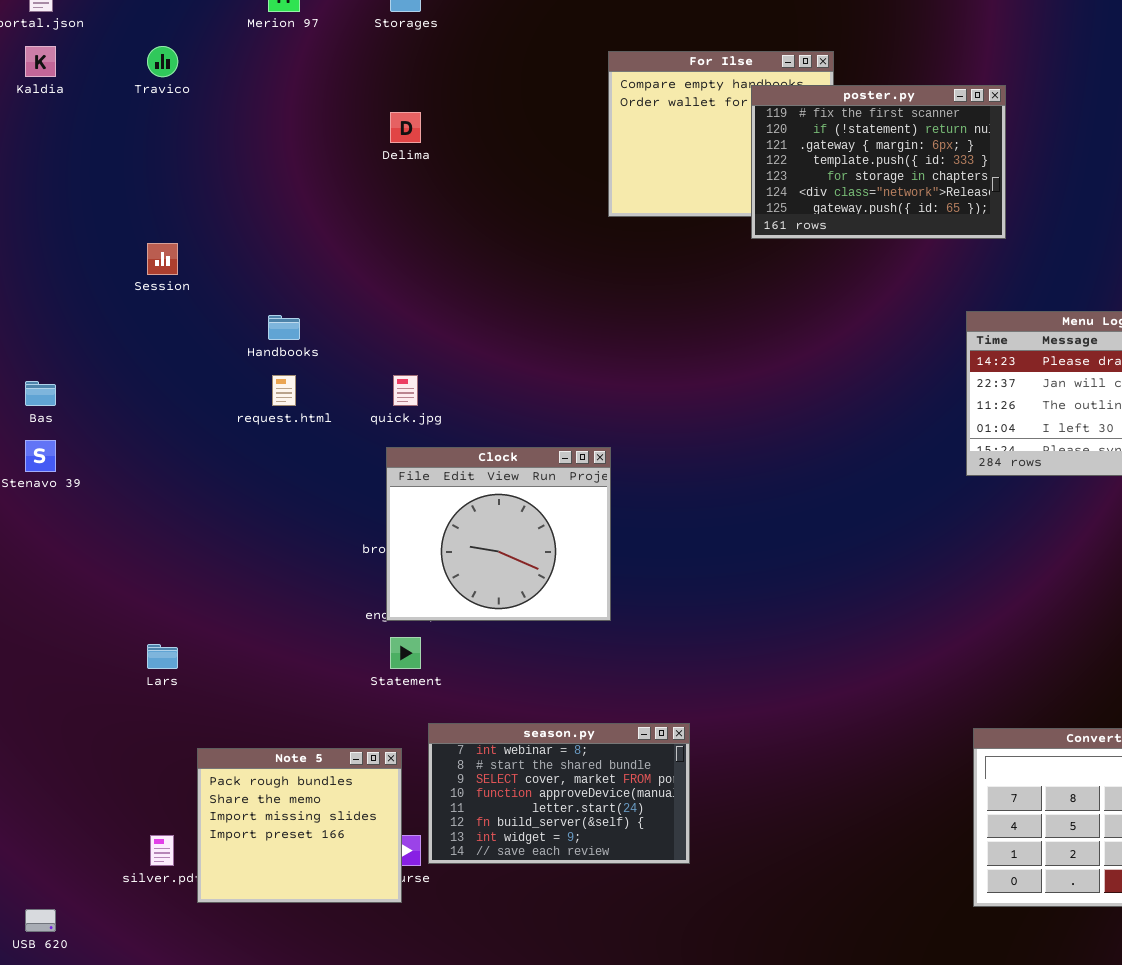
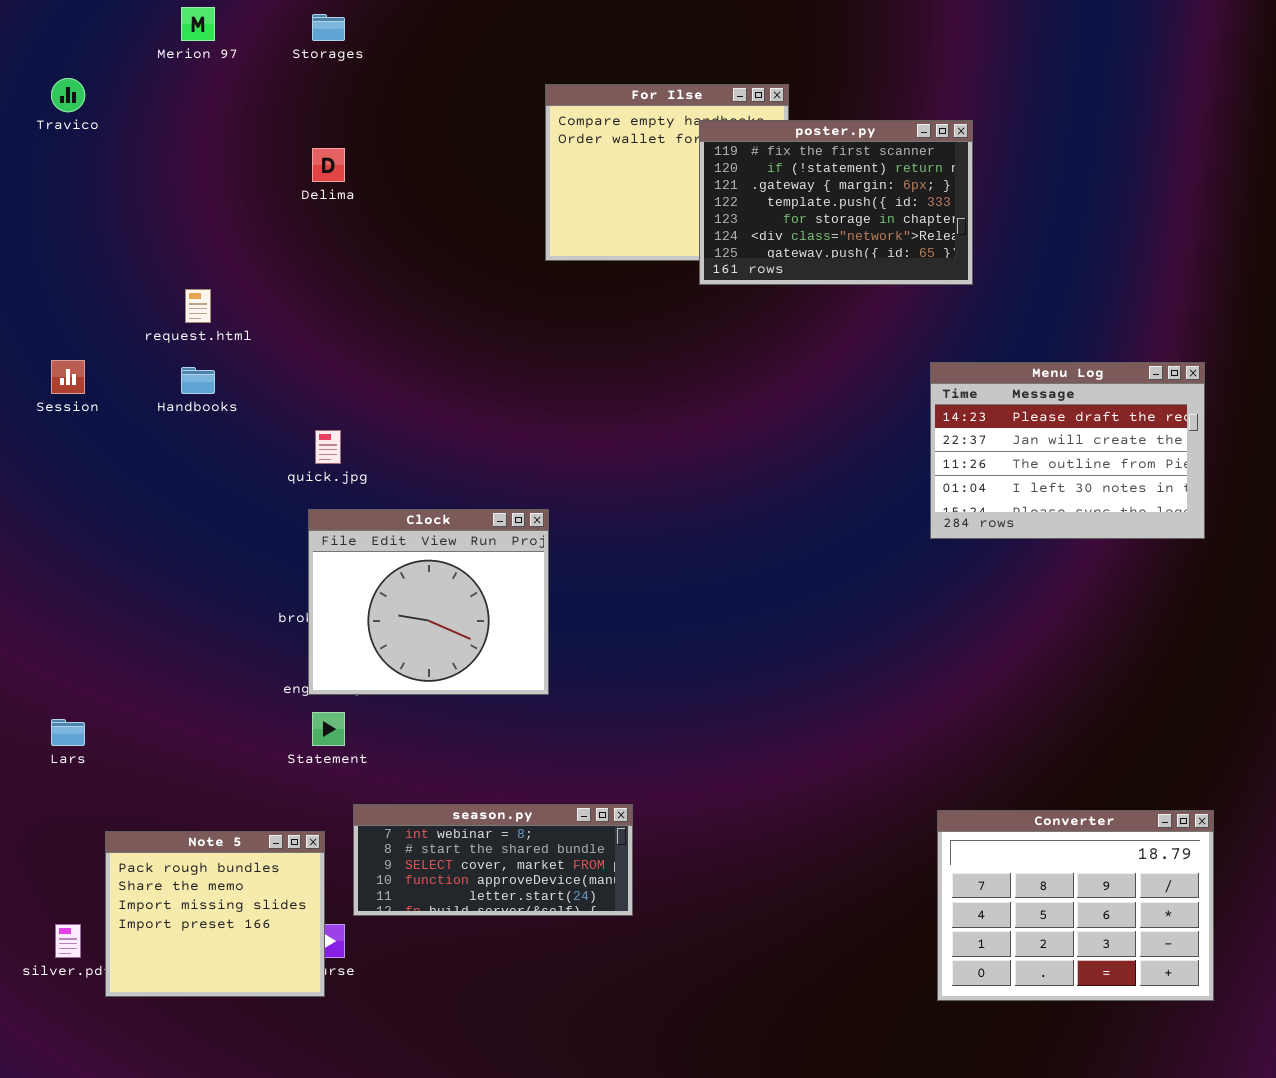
Session: [147,243,178,275] -> [51,360,85,394], moved
request.html: [272,375,296,406] -> [185,289,211,323], moved
season.py: [428,723,690,864] -> [353,804,633,916], resized

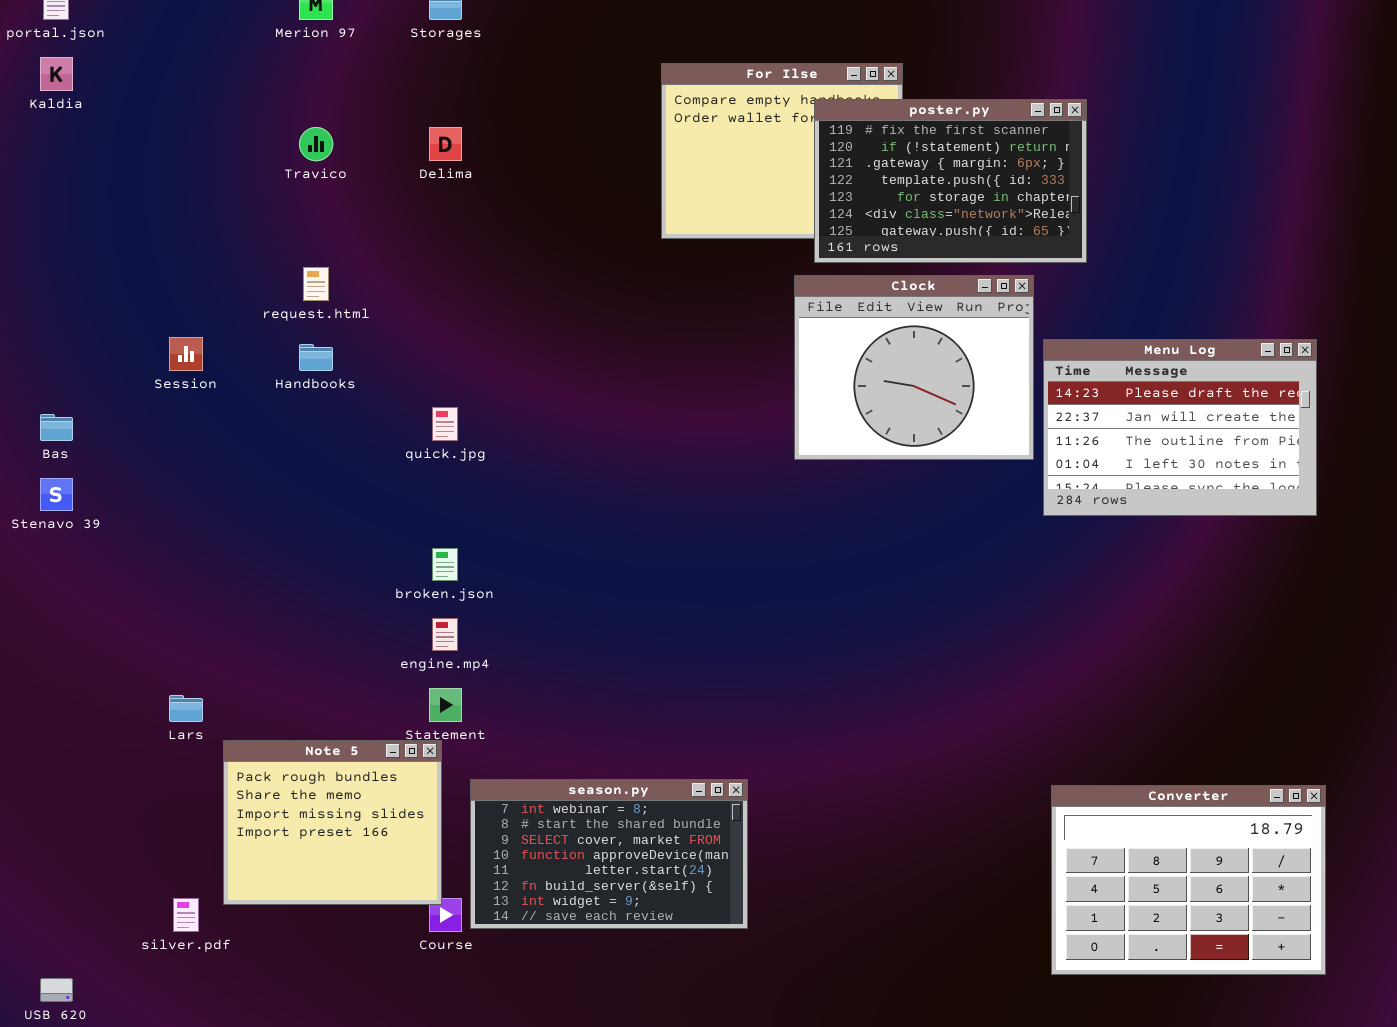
Travico: [51,78,85,112] -> [299,127,333,161], moved
Clock: [308,509,549,695] -> [794,275,1034,460], moved
season.py: [353,804,633,916] -> [470,779,748,929], resized
Note 5: [105,831,325,997] -> [223,740,442,905], moved

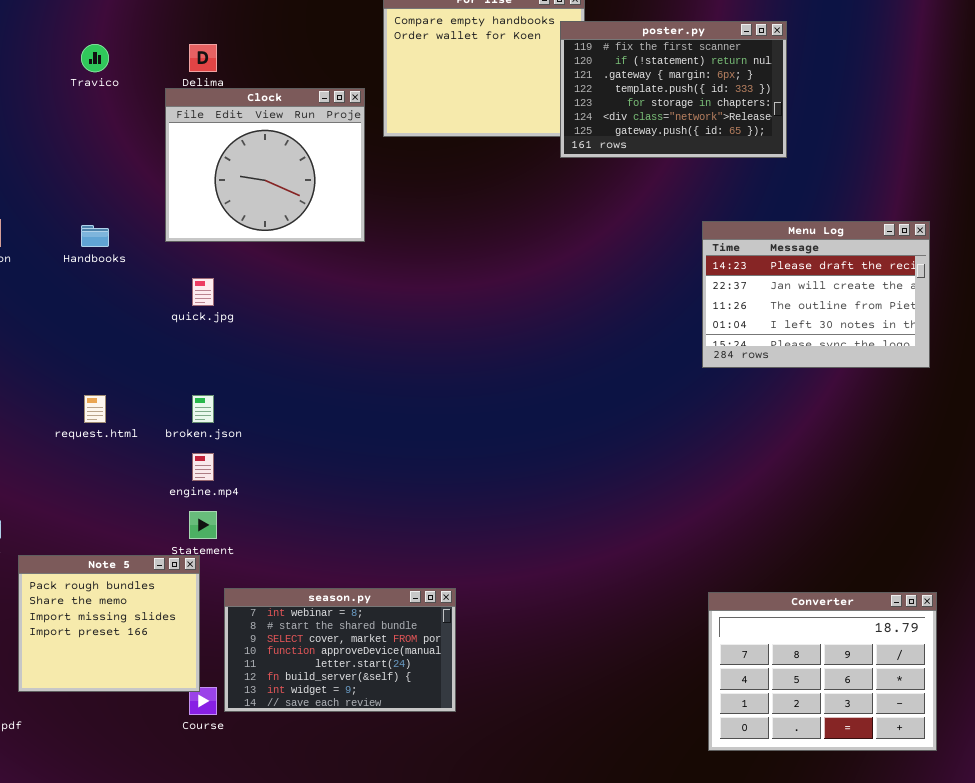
poster.py: [814,99,1087,263] -> [560,21,787,158], moved
request.html: [303,267,329,301] -> [84,395,106,423], moved
Clock: [794,275,1034,460] -> [165,88,365,242], moved

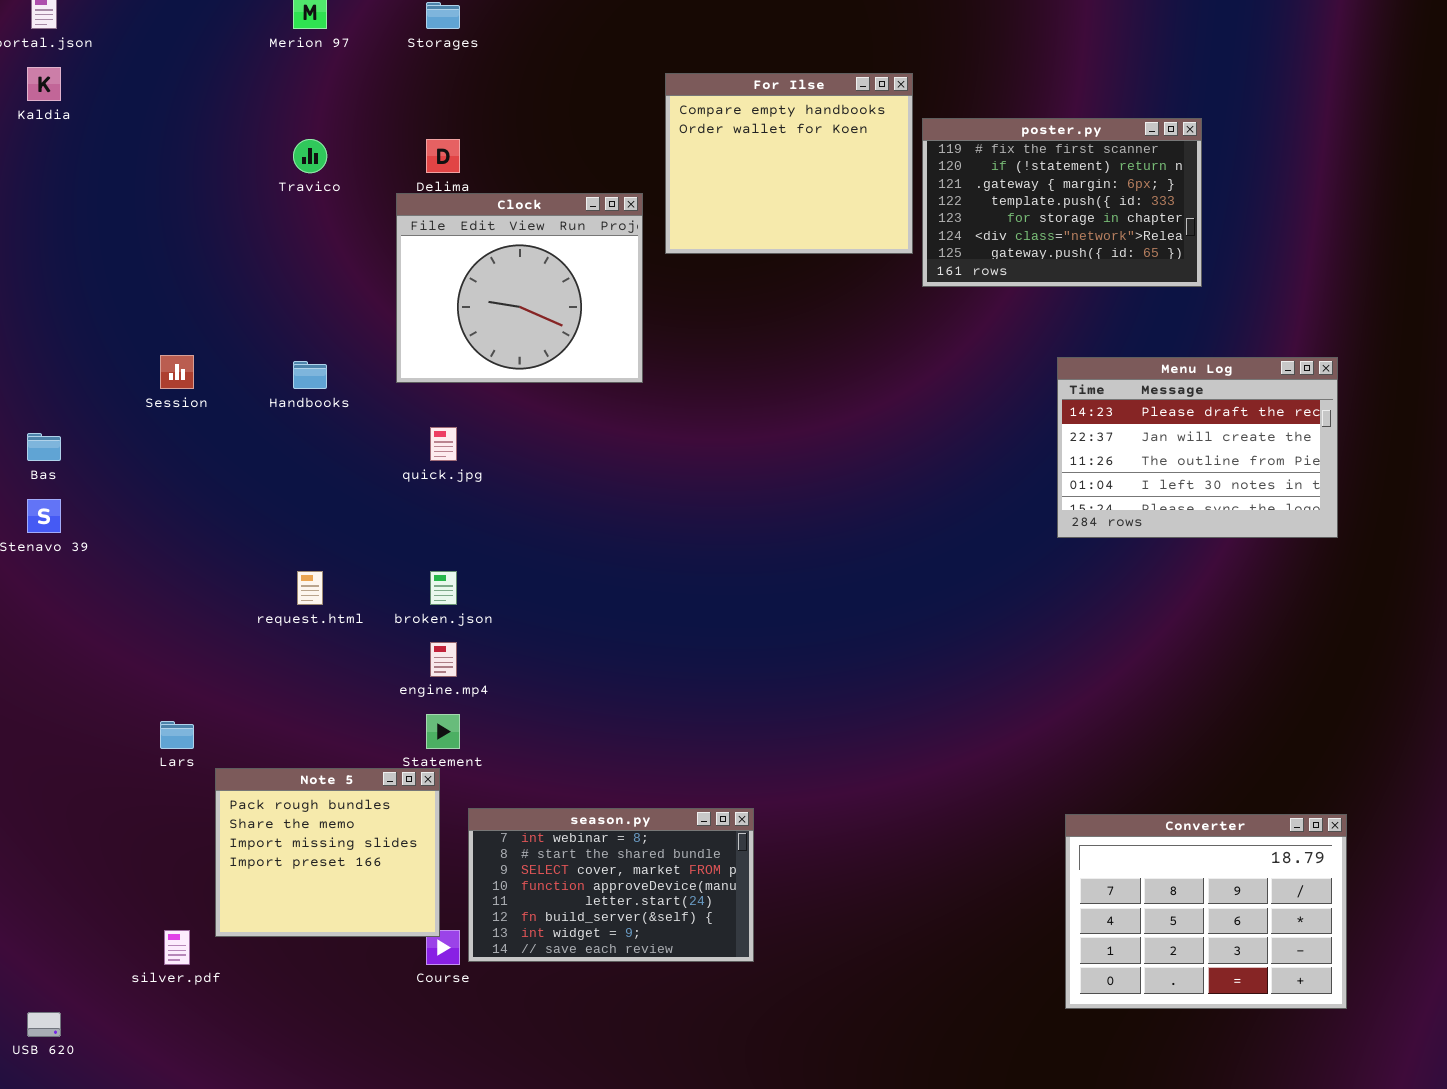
poster.py: [560,21,787,158] -> [922,118,1202,287], moved

